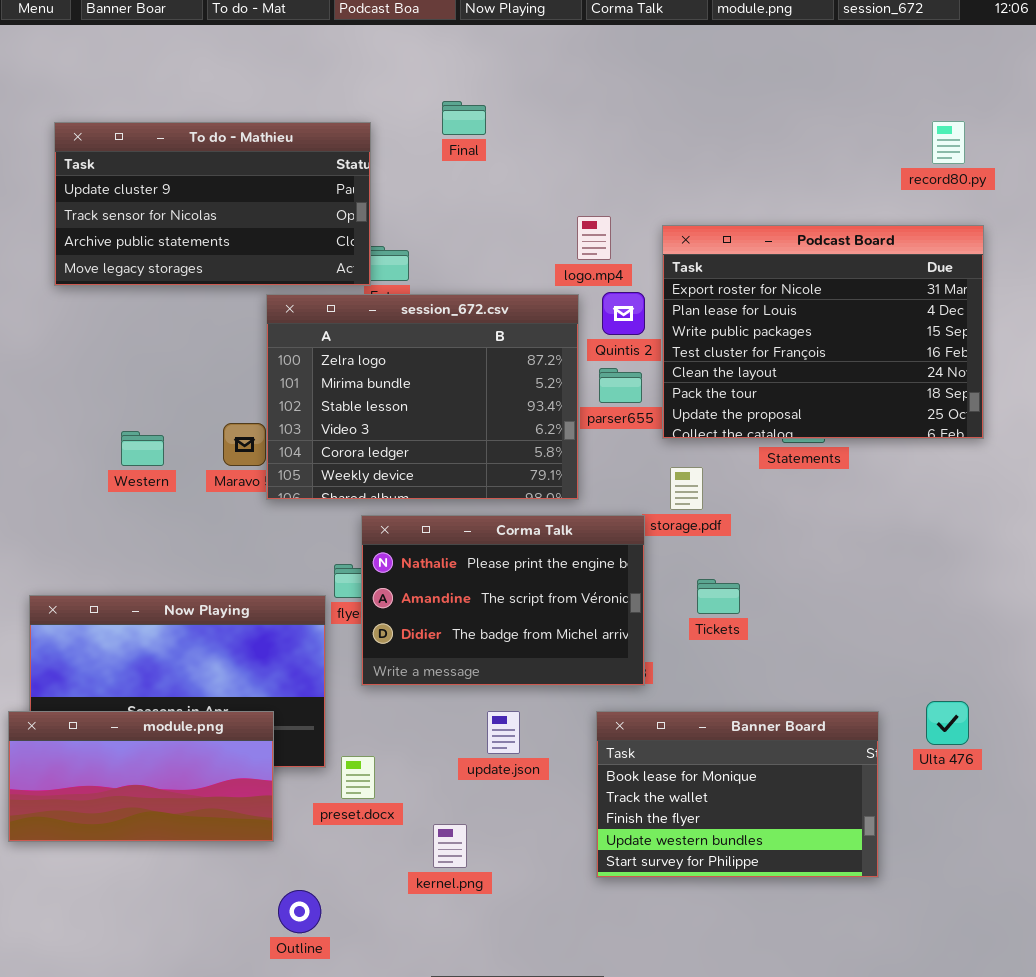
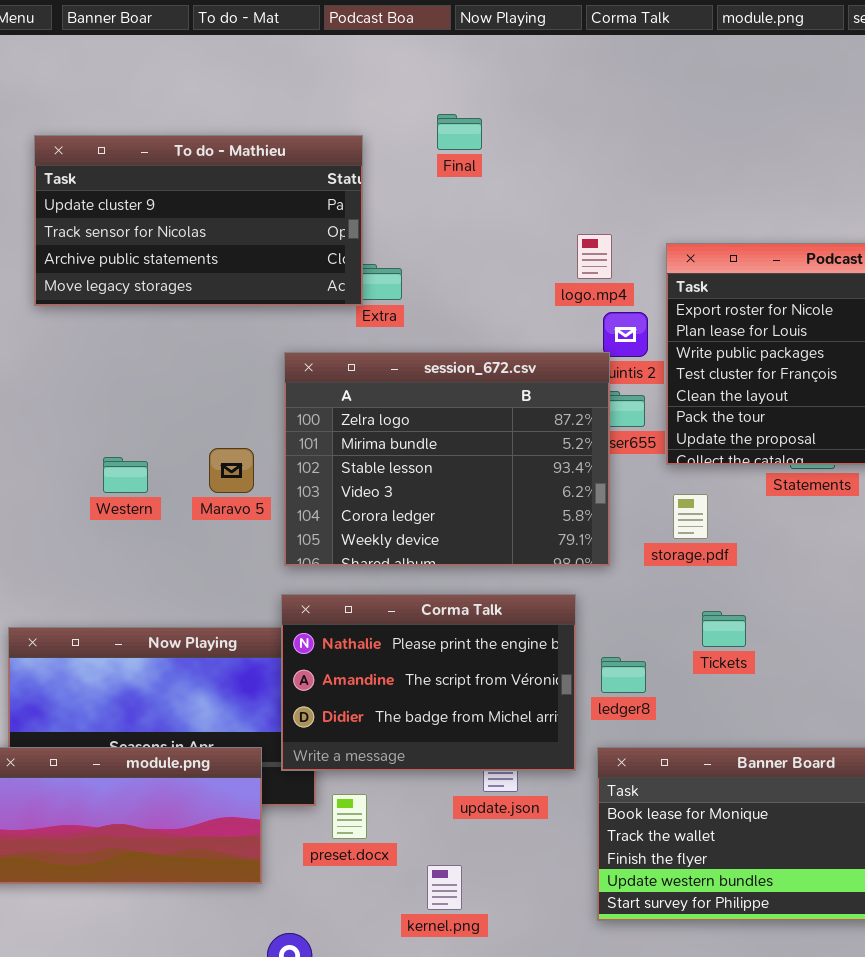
session_672.csv: [266,294,579,500] -> [284,352,610,566], moved
Corma Talk: [361,515,645,686] -> [281,594,576,771], moved

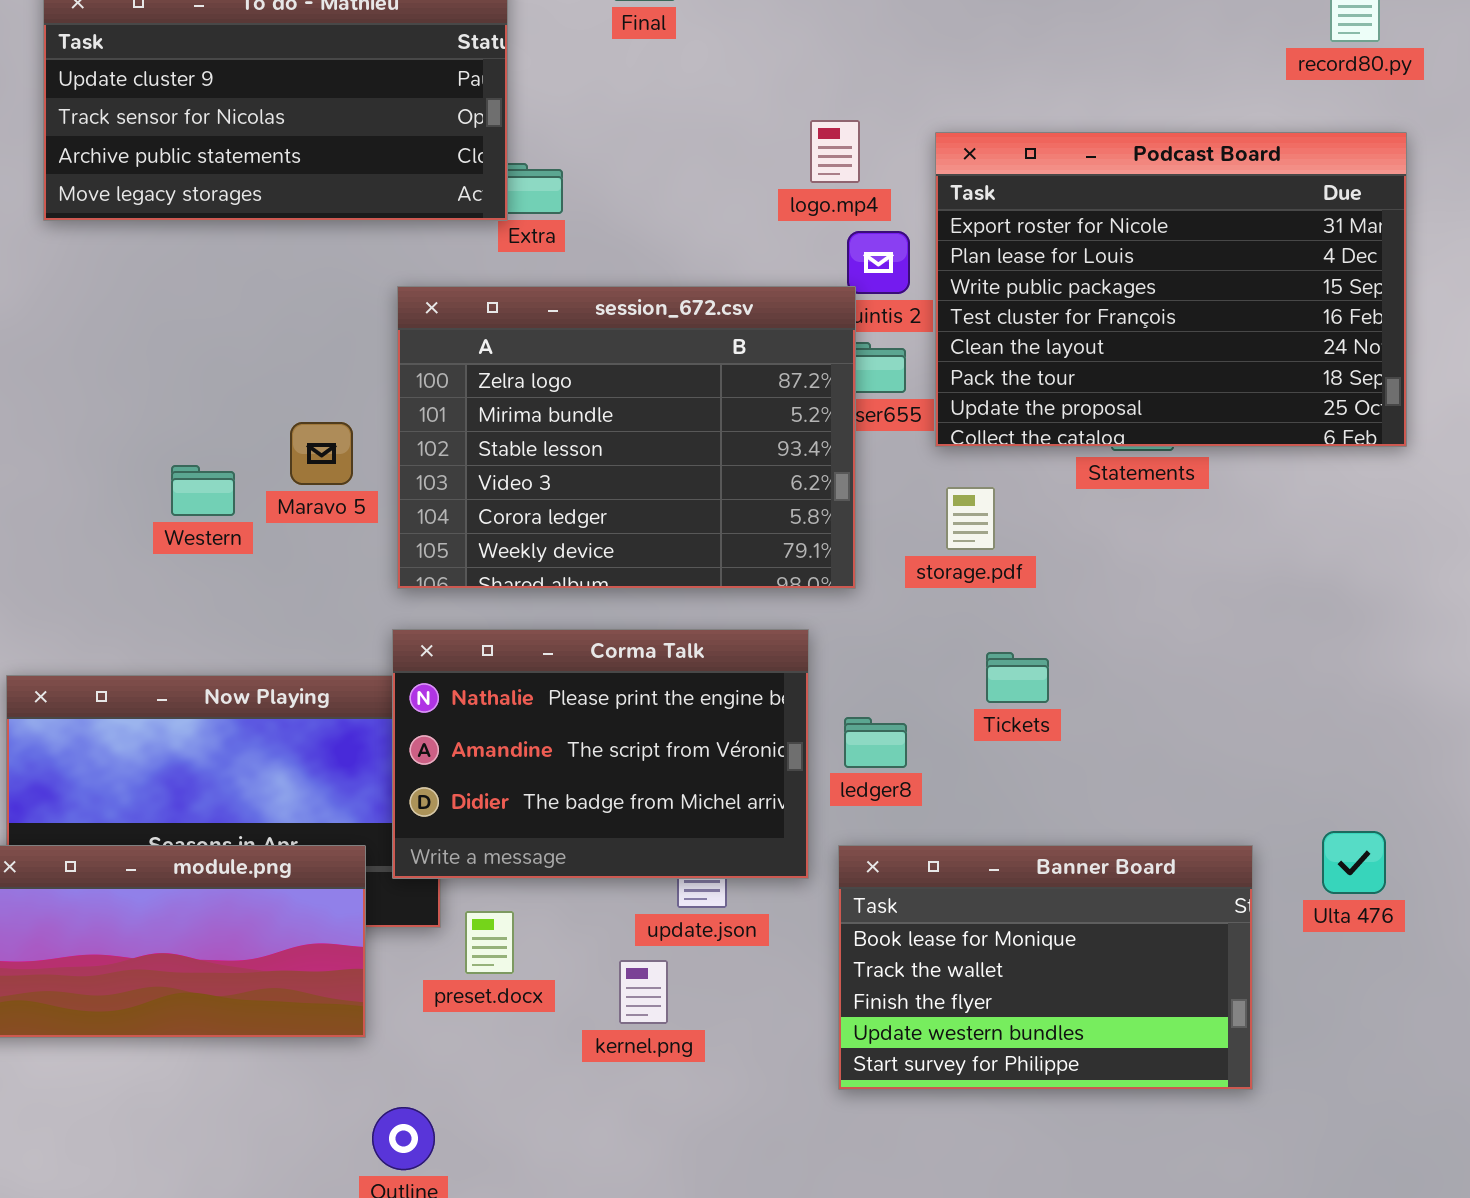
Western: [103,457,148,493] -> [171,465,235,516], moved
kernel.png: [427,865,462,910] -> [619,960,668,1024], moved

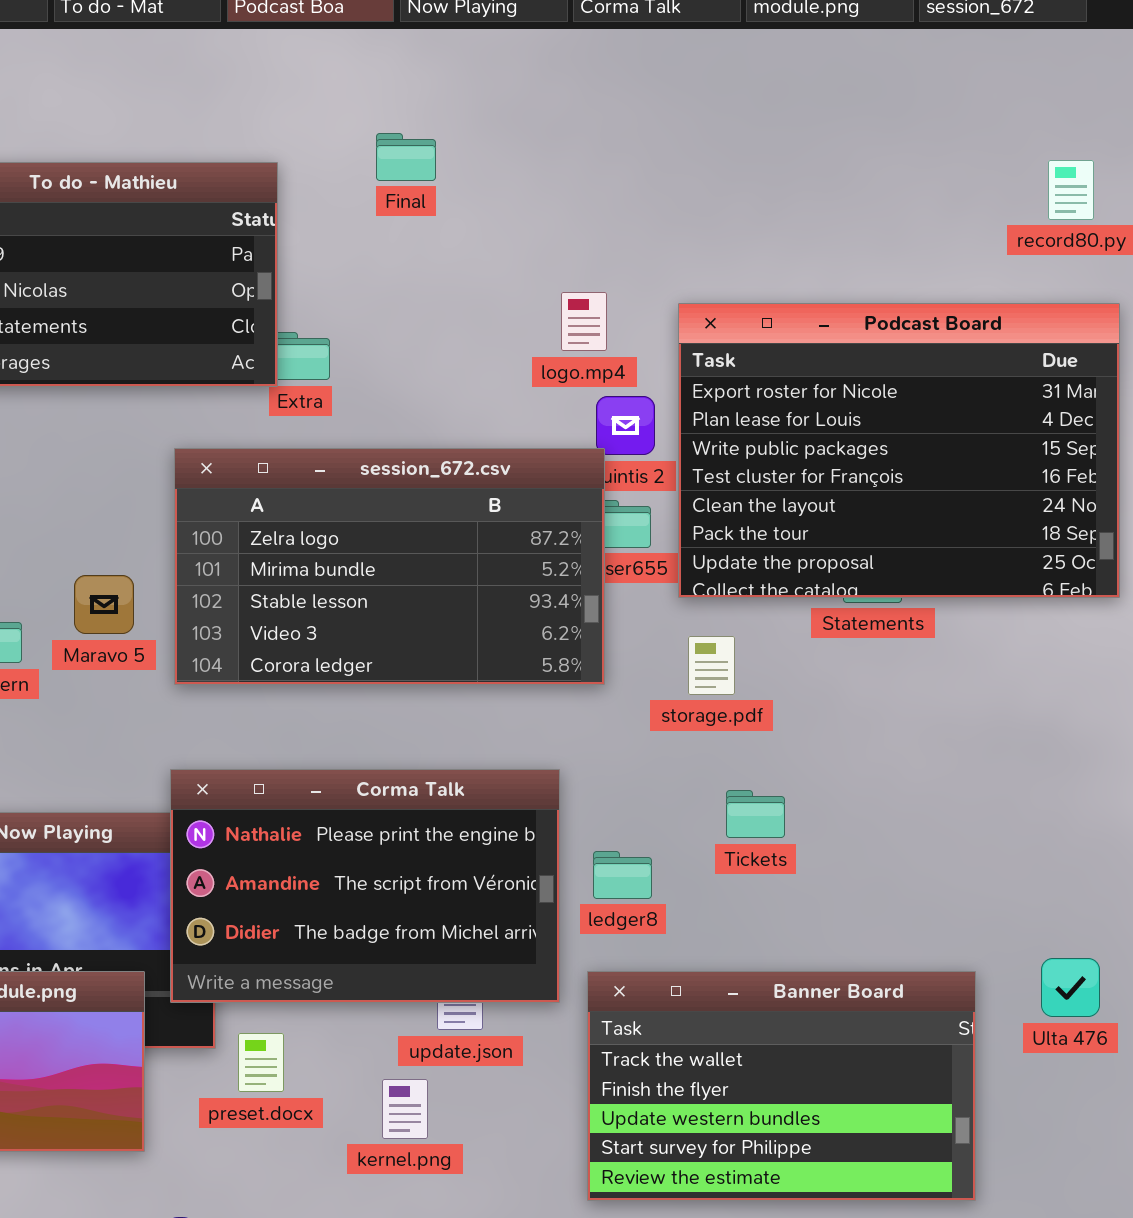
session_672.csv: [397,286,856,589] -> [174,448,605,685], resized
Banner Board: [838,845,1253,1090] -> [587,971,976,1201], scrolled down 1 row

